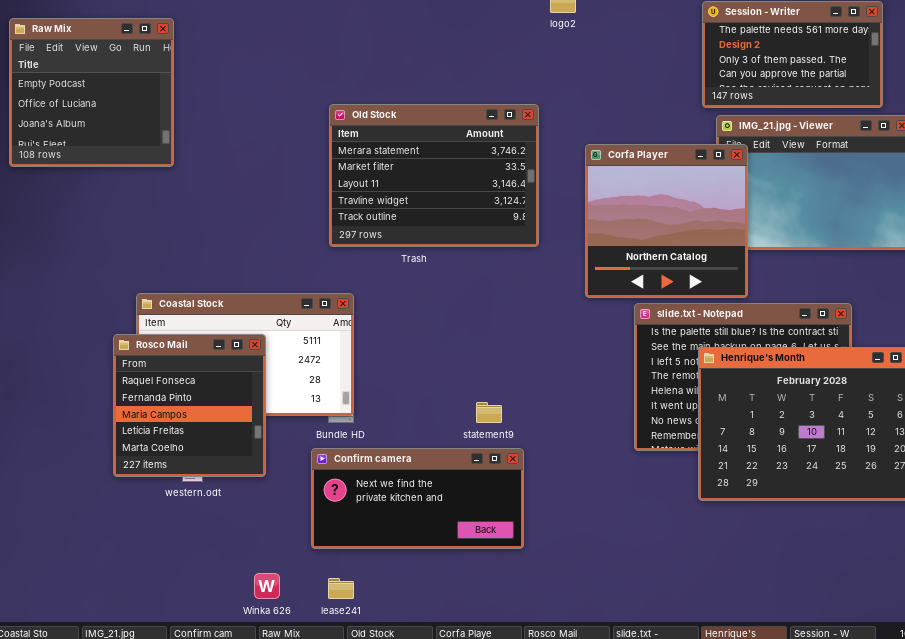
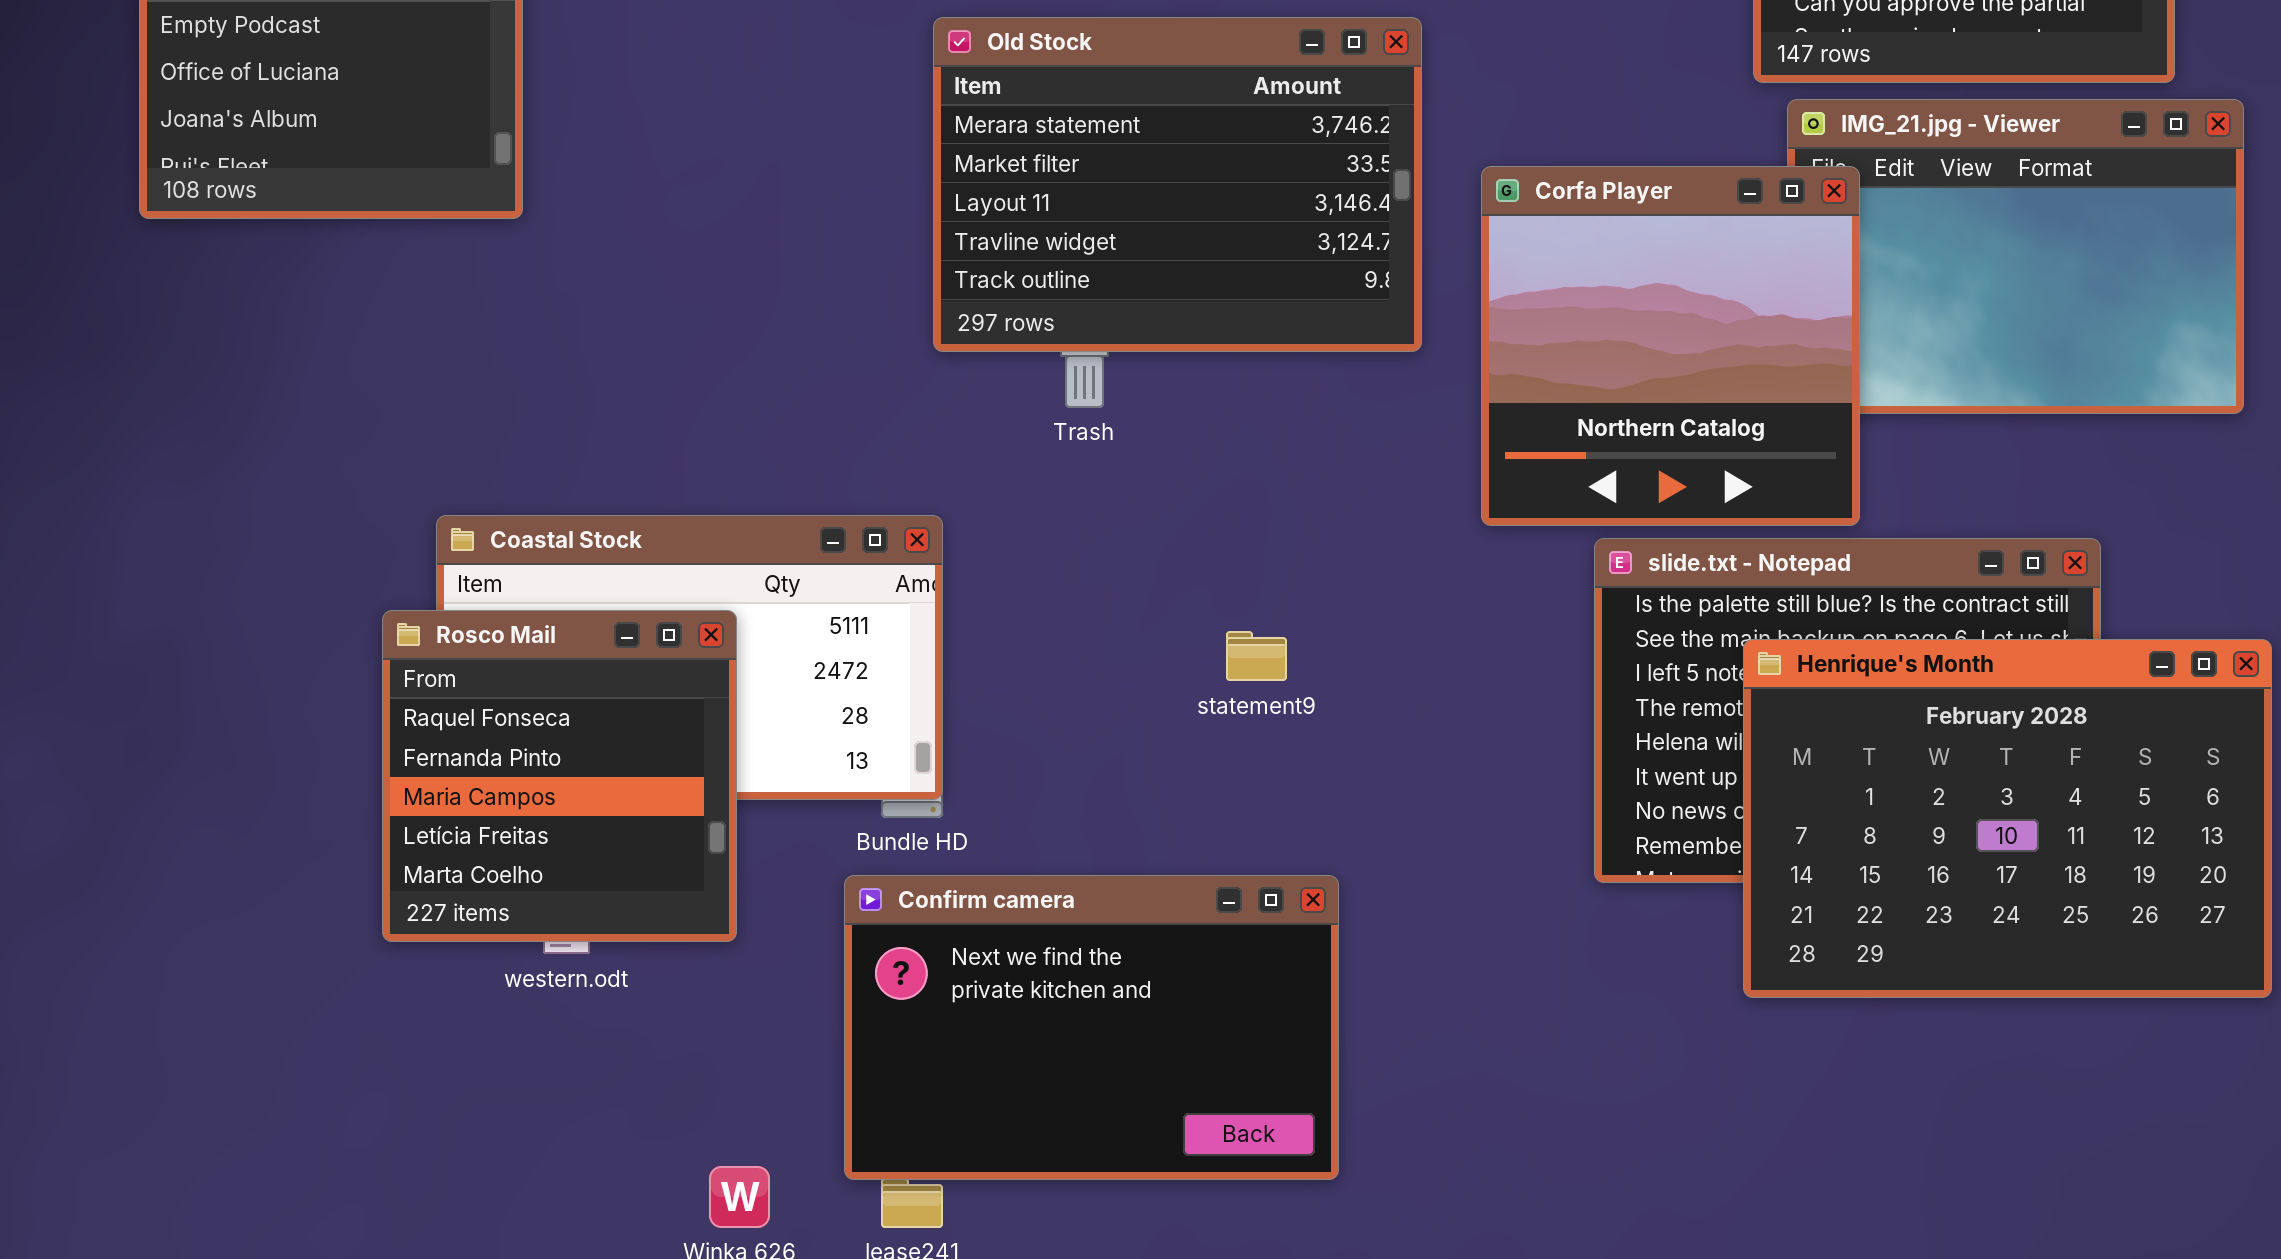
Old Stock: [329,104,539,247] -> [933,17,1422,352], moved
statement9: [476,402,502,423] -> [1226,631,1287,681], moved
Confirm camera: [311,448,524,549] -> [844,875,1339,1180], resized

